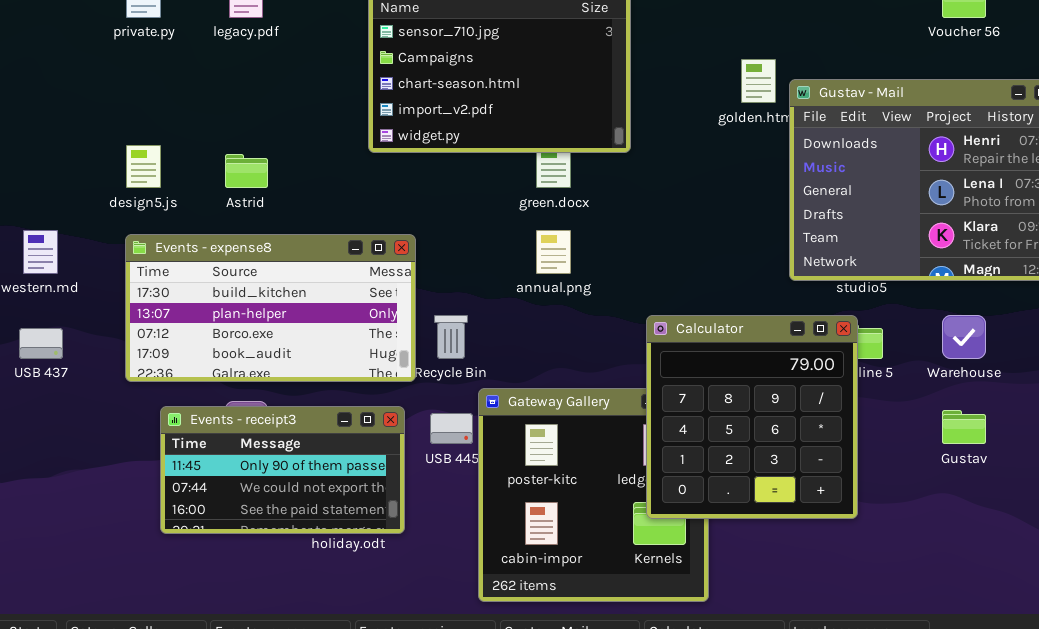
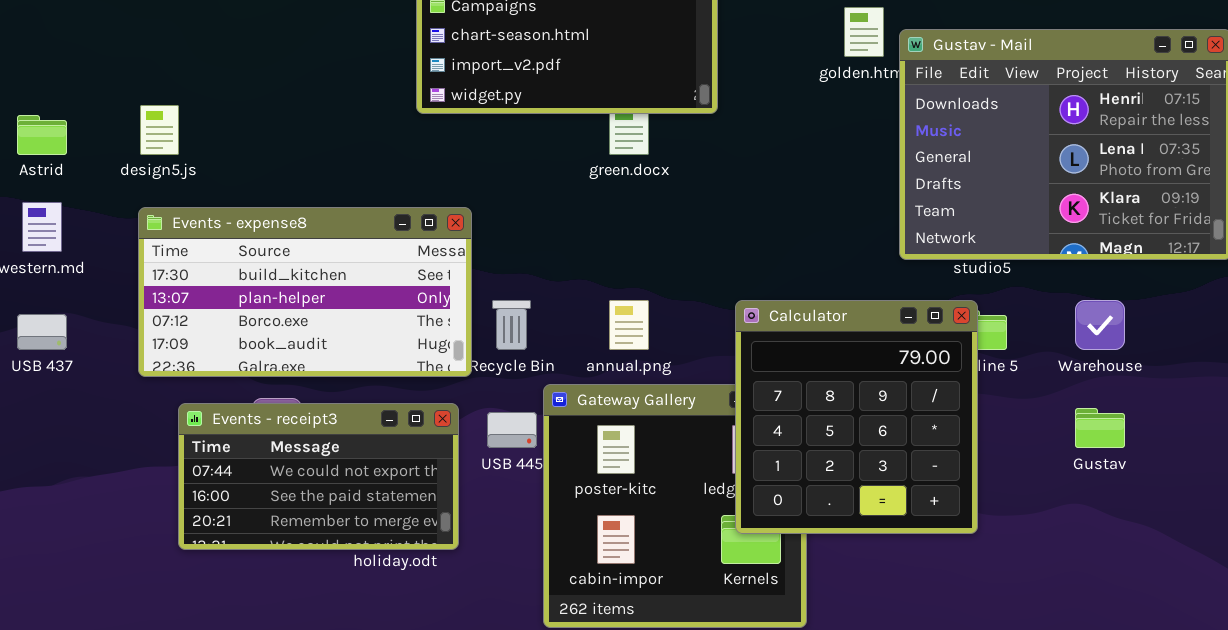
Astrid: [225,154,268,188] -> [17,115,67,155], moved
annual.png: [536,230,571,274] -> [609,300,649,350], moved
Events - receipt3: [160,406,405,534] -> [178,403,459,550], scrolled down 1 row

